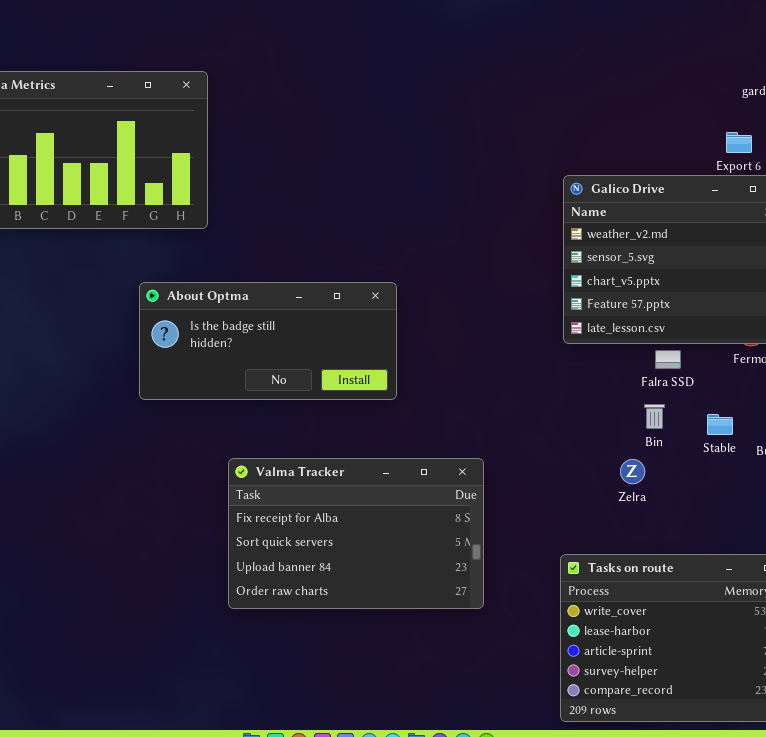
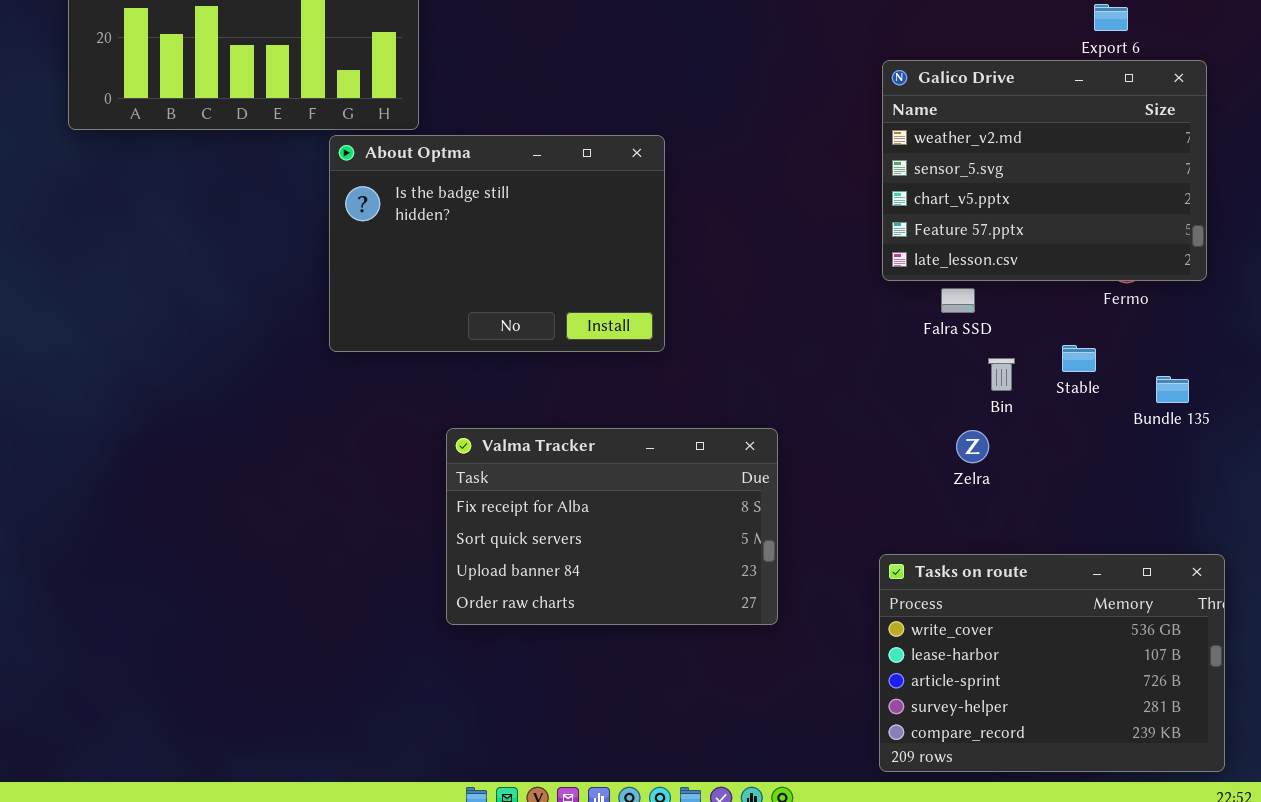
About Optma: [139,282,397,400] -> [329,135,665,352], resized
Falra SSD: [655,350,681,369] -> [941,288,975,313], moved
Stable: [707,414,733,435] -> [1062,345,1096,372], moved

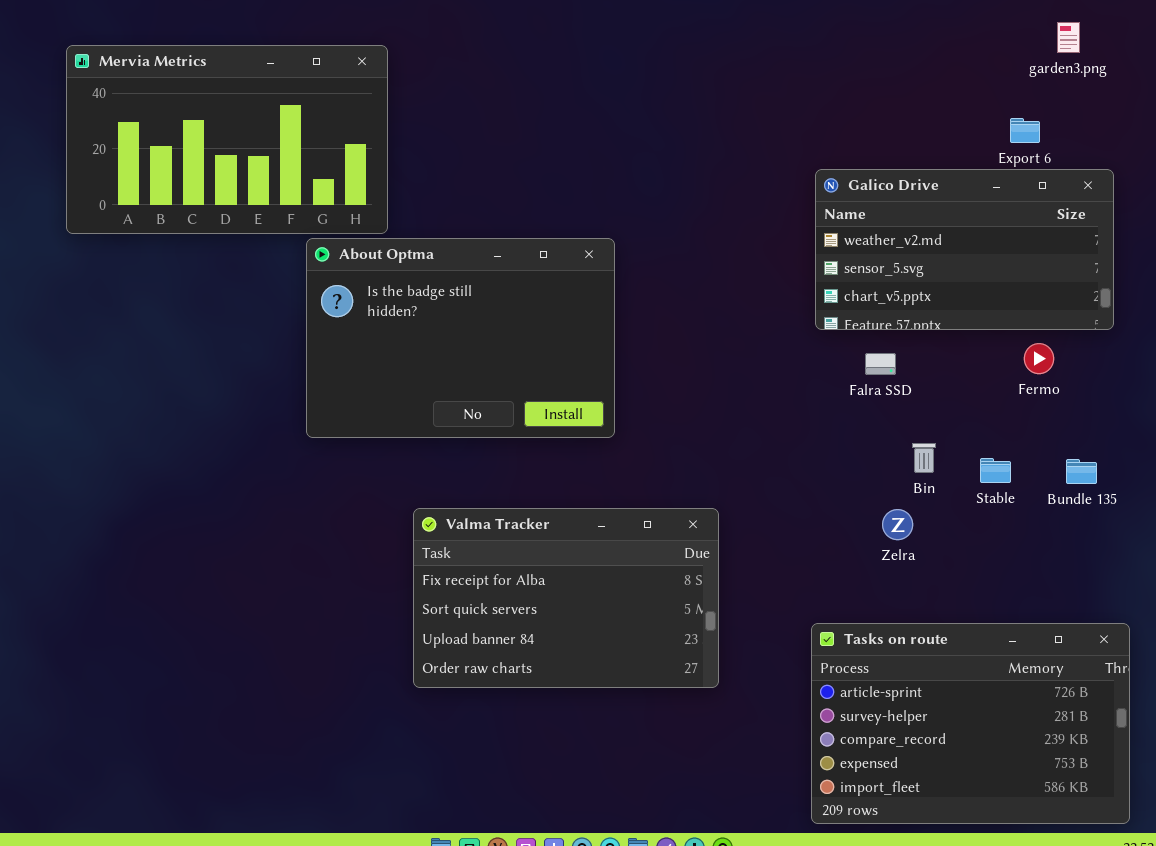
Galico Drive: [882,60,1207,281] -> [815,169,1114,330], resized
Falra SSD: [941,288,975,313] -> [865,353,896,375], moved
Stable: [1062,345,1096,372] -> [980,458,1011,483], moved
Tasks on route: [879,554,1225,772] -> [811,623,1130,824], scrolled down 2 rows

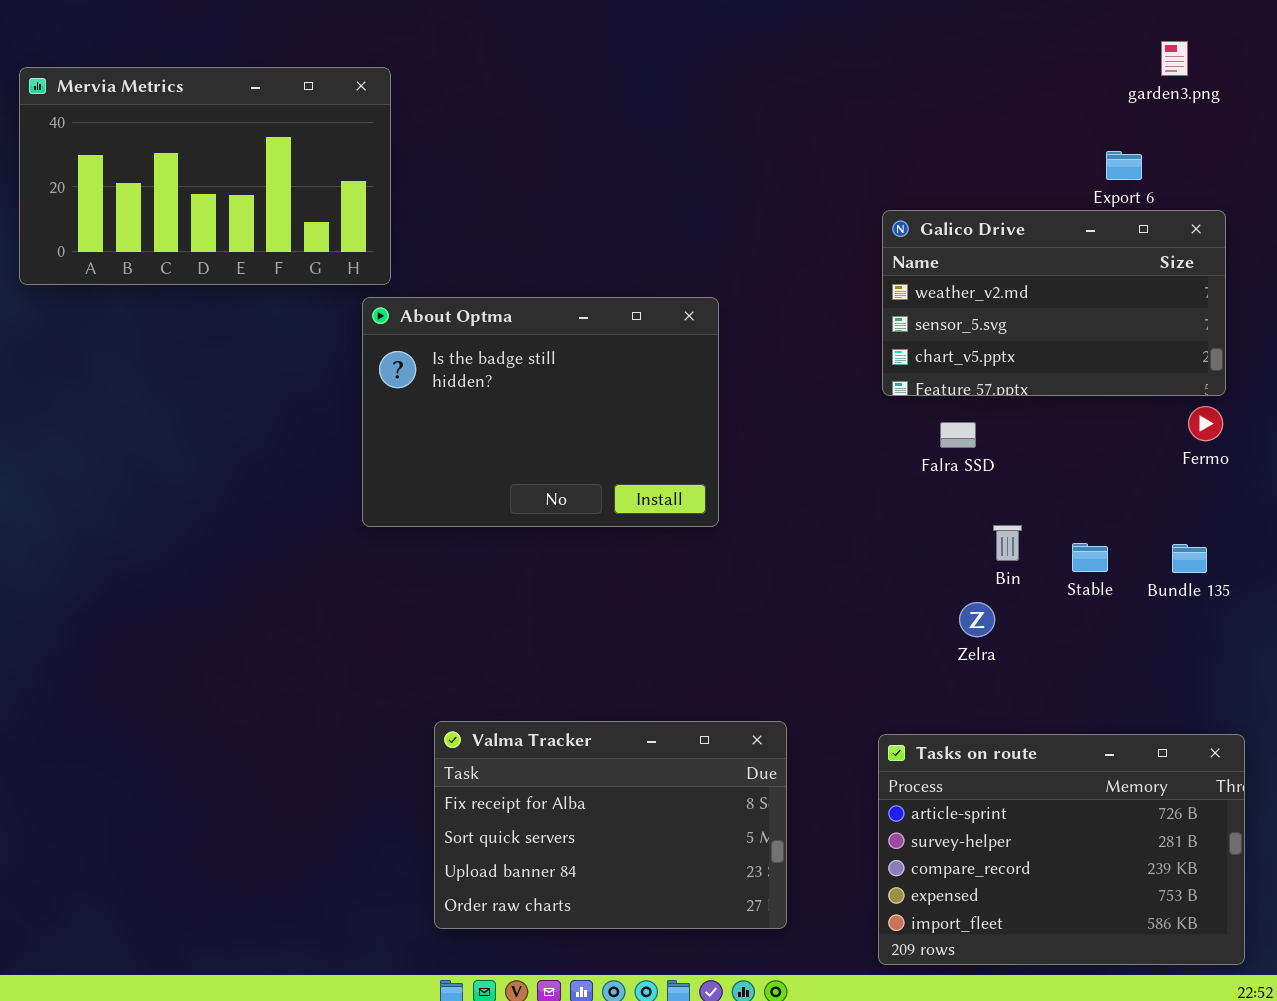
About Optma: [306,238,615,438] -> [362,297,719,527], moved
Fermo: [1024,343,1054,374] -> [1188,406,1223,441], moved
Valma Tracker: [413,508,719,688] -> [434,721,787,929], moved

